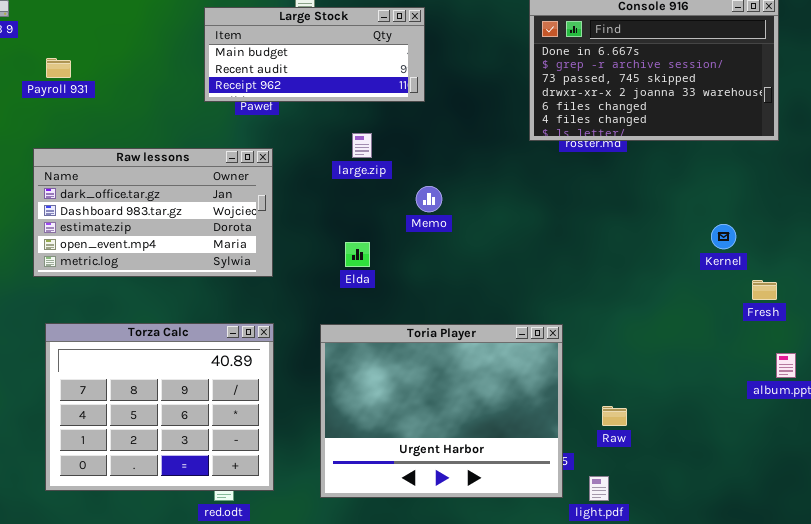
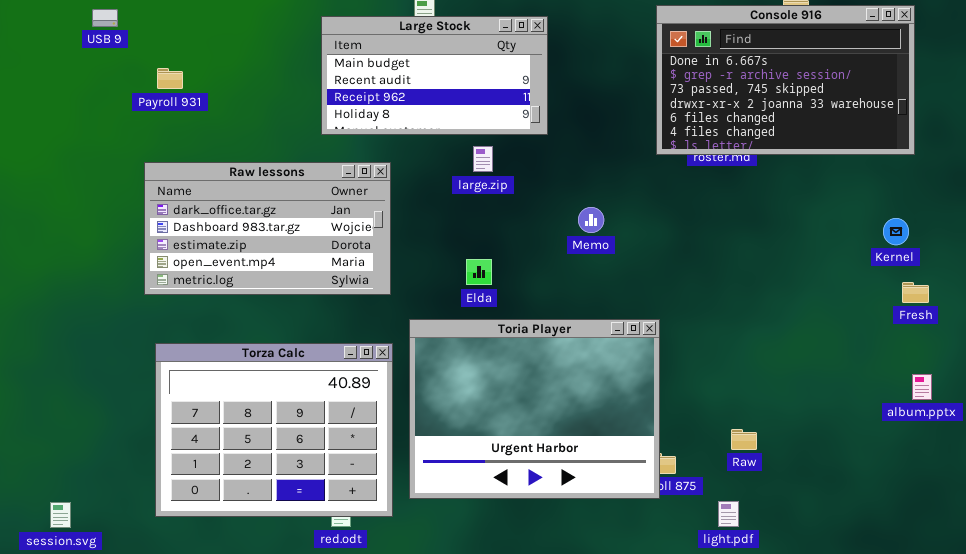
Large Stock: [204,7,425,102] -> [321,16,548,135], resized
Memo: [416,186,442,212] -> [578,207,604,233], moved
Kernel: [711,224,736,249] -> [883,218,909,245], moved
Fresh: [752,280,777,300] -> [902,282,929,303], moved
Toria Player: [320,324,563,498] -> [409,319,660,499], moved

